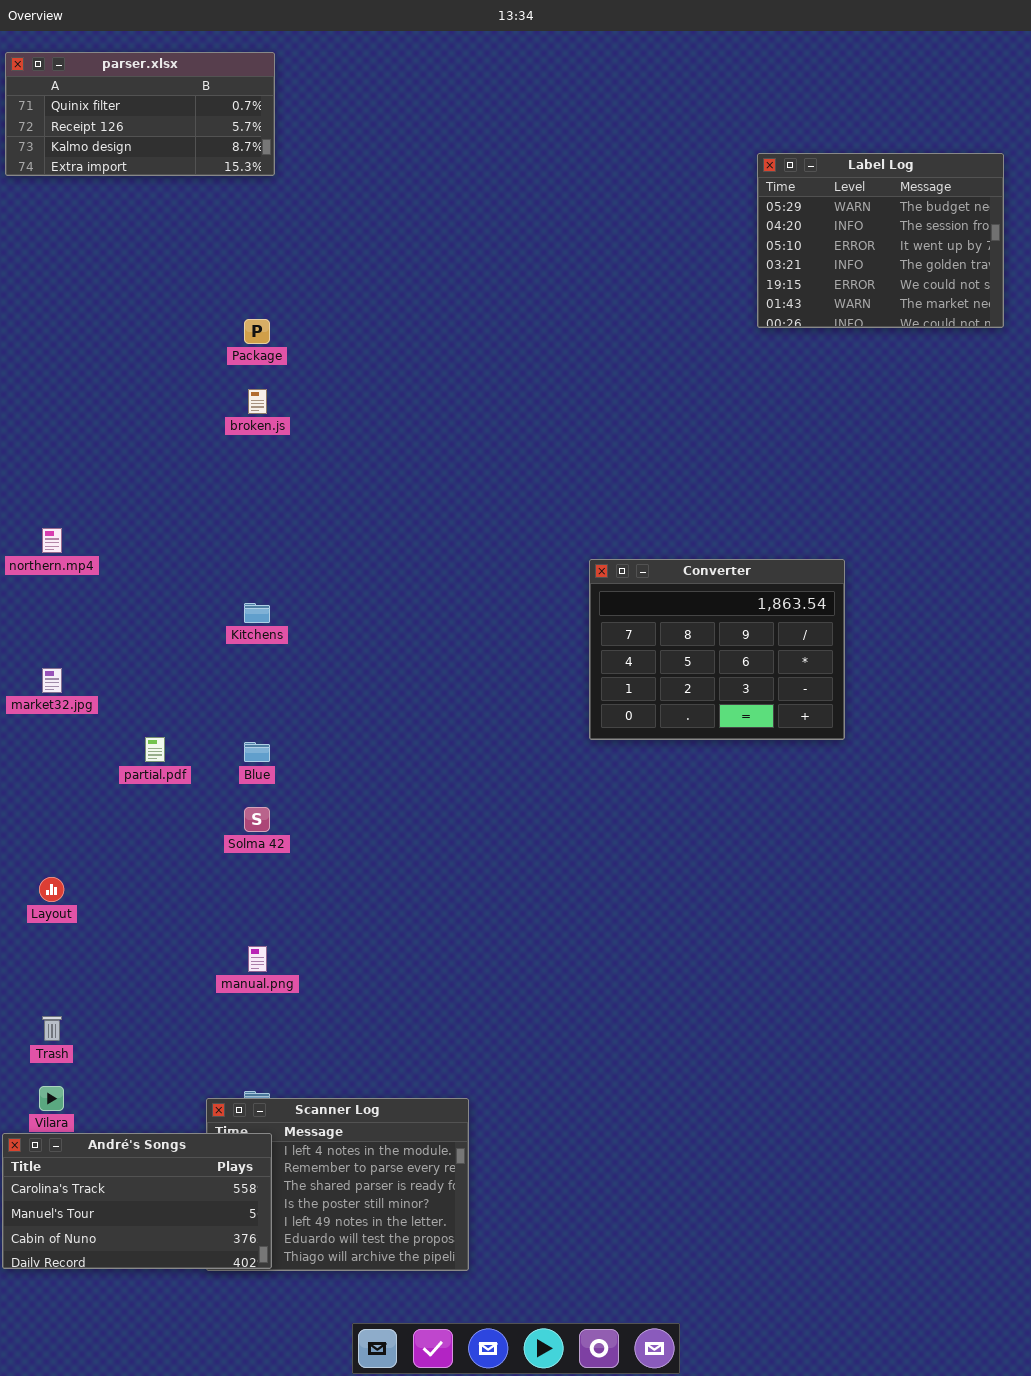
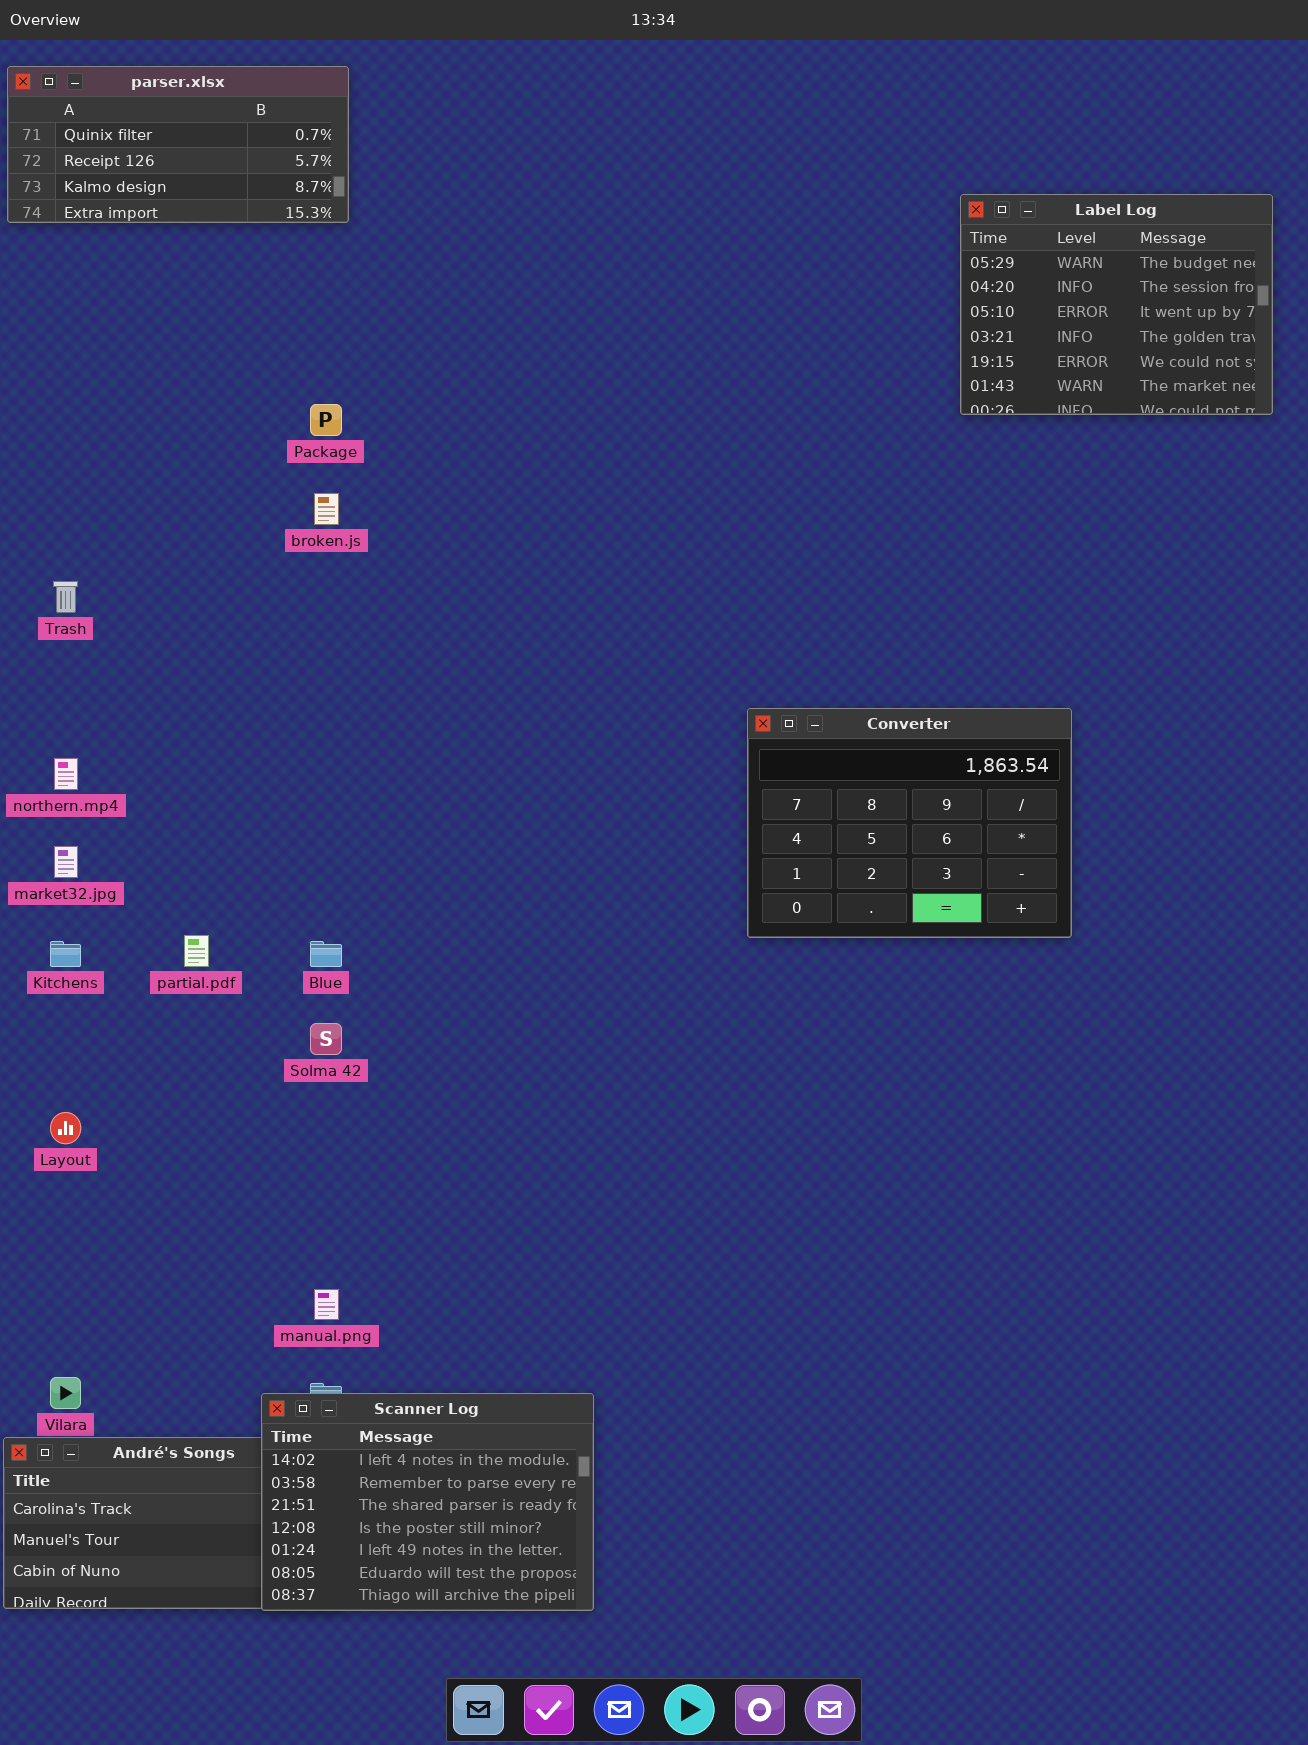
northern.mp4: [42,528,62,553] -> [54,758,78,790], moved
Kitchens: [244,603,270,623] -> [50,941,81,967], moved
manual.png: [248,946,267,972] -> [314,1289,339,1320], moved
Trash: [42,1016,62,1041] -> [53,581,78,613], moved
Scanner Log: [206,1098,469,1271] -> [261,1393,594,1611], raised

